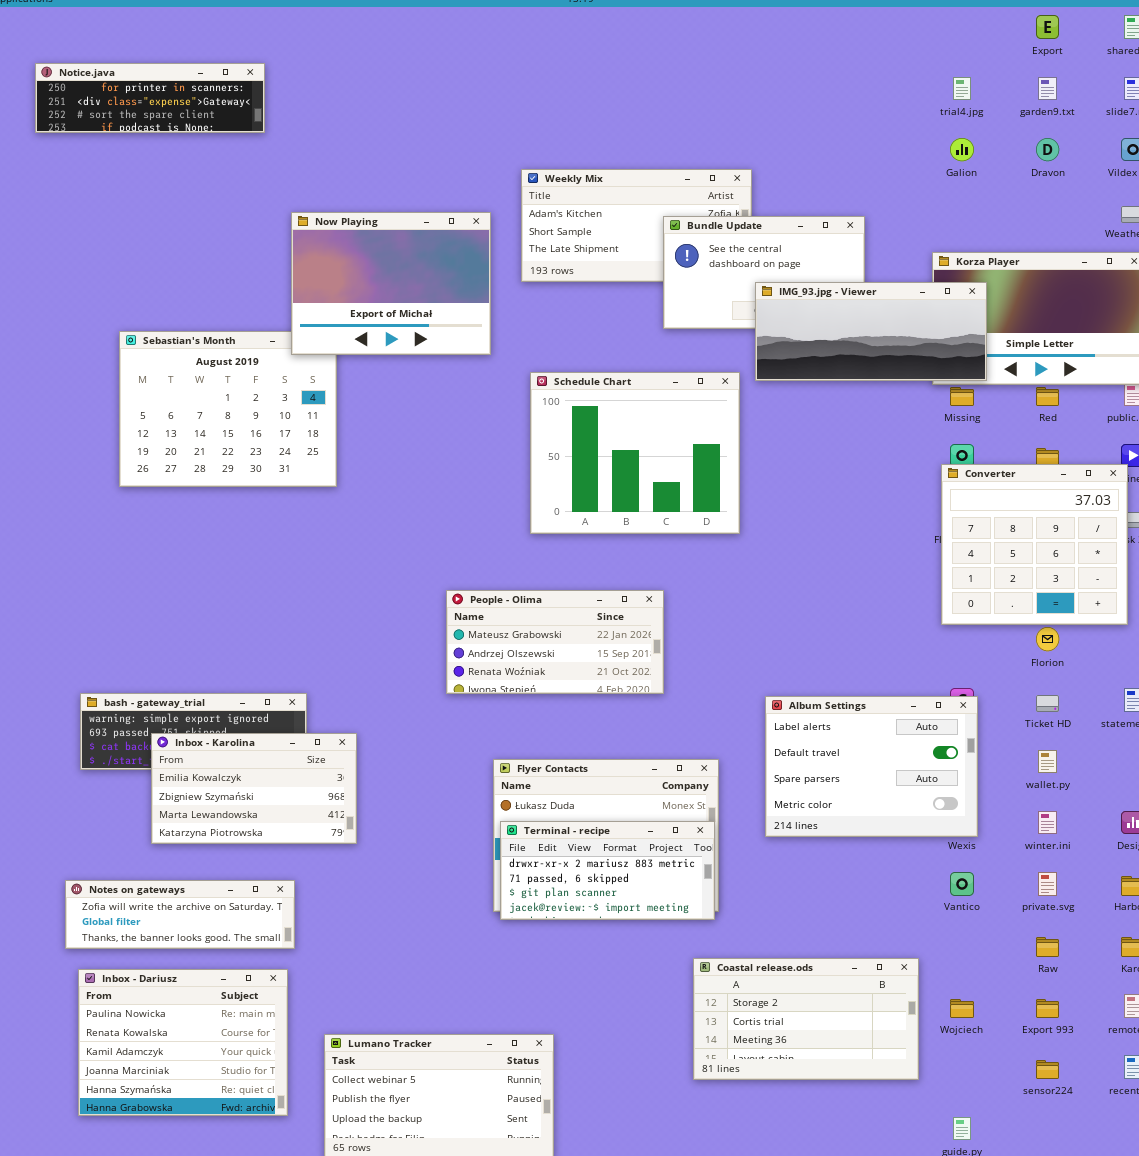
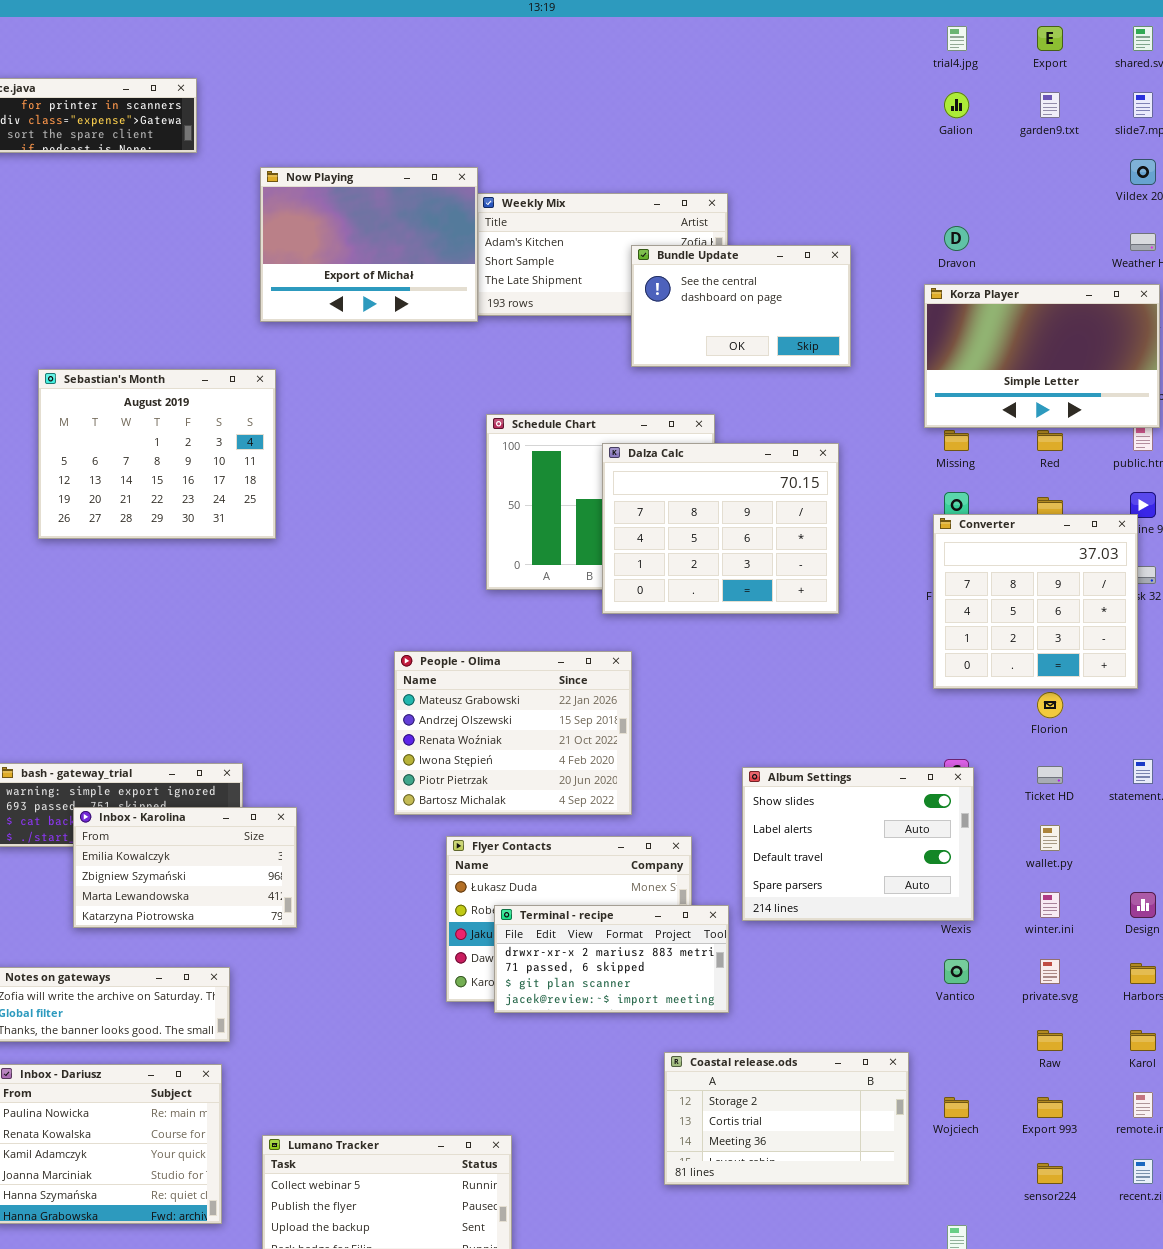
trial4.jpg: [953,77,971,100] -> [947,26,967,51], moved
Galion: [950,138,974,161] -> [944,92,969,118], moved
Dravon: [1036,138,1059,161] -> [944,226,969,251], moved
Now Playing: [291,212,491,355] -> [260,167,478,322], moved
IMG_93.jpg - Viewer: [755,282,987,381] -> none, closed
Dalza Calc: none -> [602,443,839,614], opened
People - Olima: [446,590,664,694] -> [394,651,632,815], resized
Album Settings: [765,696,978,837] -> [742,767,974,921], scrolled up 1 row
Terminal - recipe: [500,821,715,920] -> [494,905,729,1013], moved

